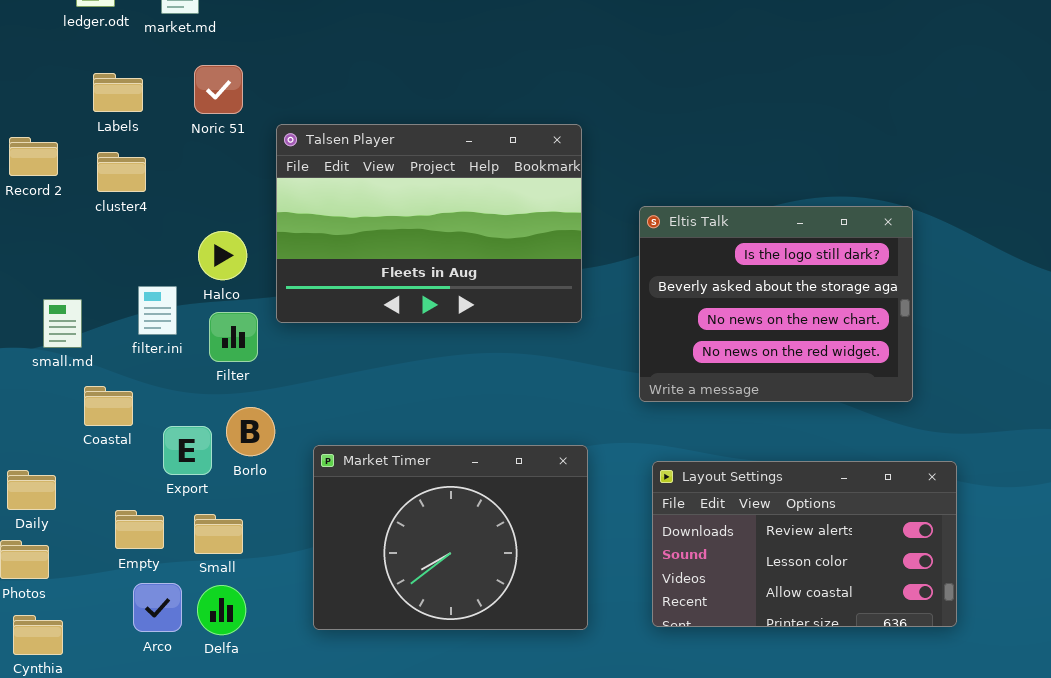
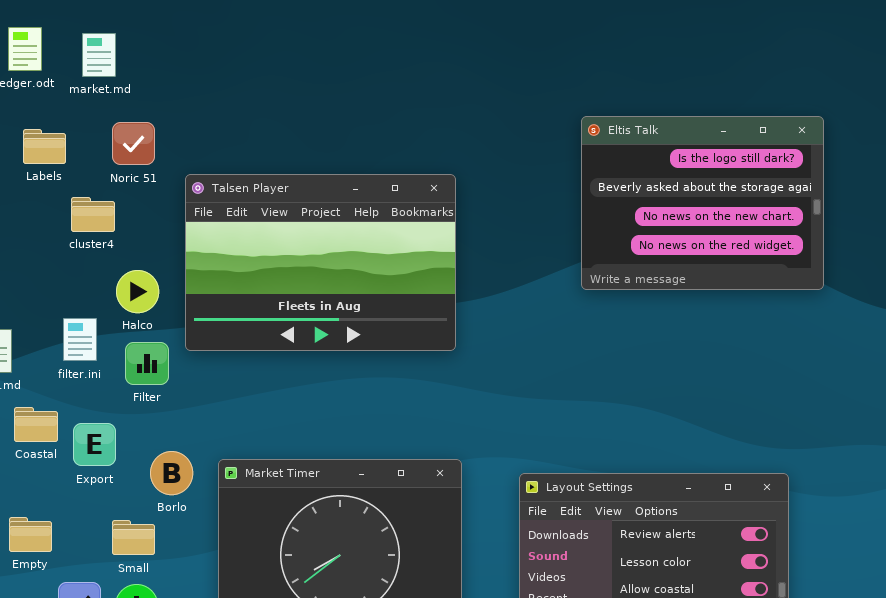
cluster4: [97,152,146,192] -> [71,197,115,232], moved
Eltis Talk: [639,206,913,402] -> [581,116,824,290], moved
Borlo: [226,407,275,456] -> [150,451,193,495], moved
Export: [163,426,212,475] -> [73,423,116,466], moved
Empty: [115,510,164,549] -> [9,517,52,552], moved

